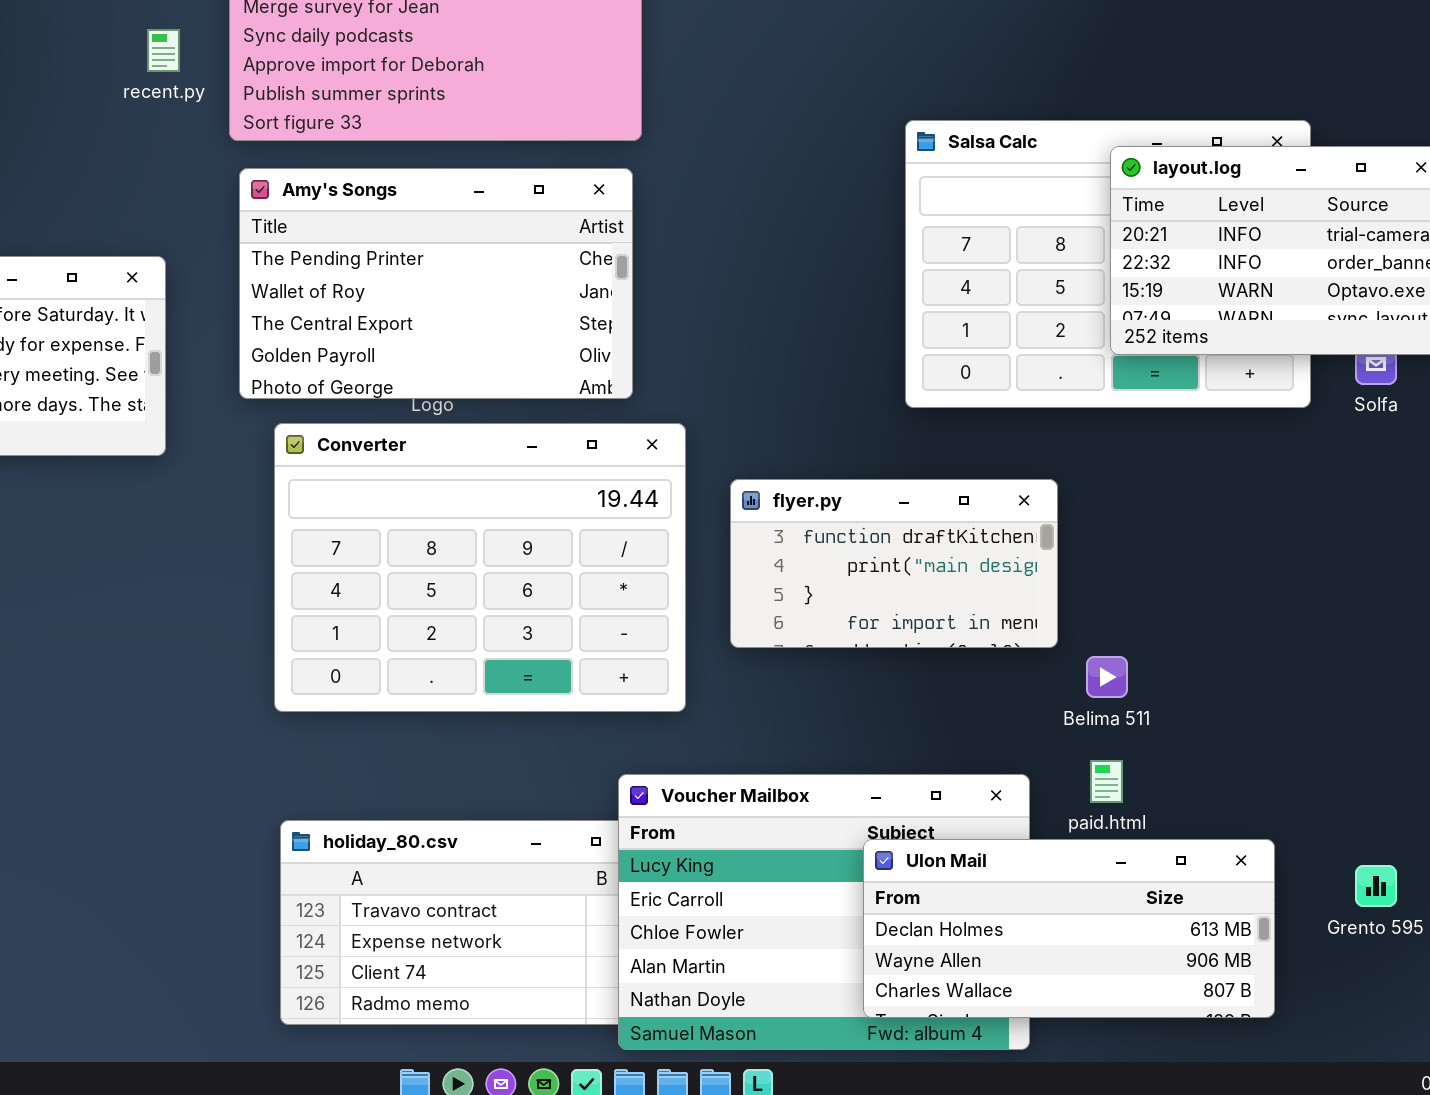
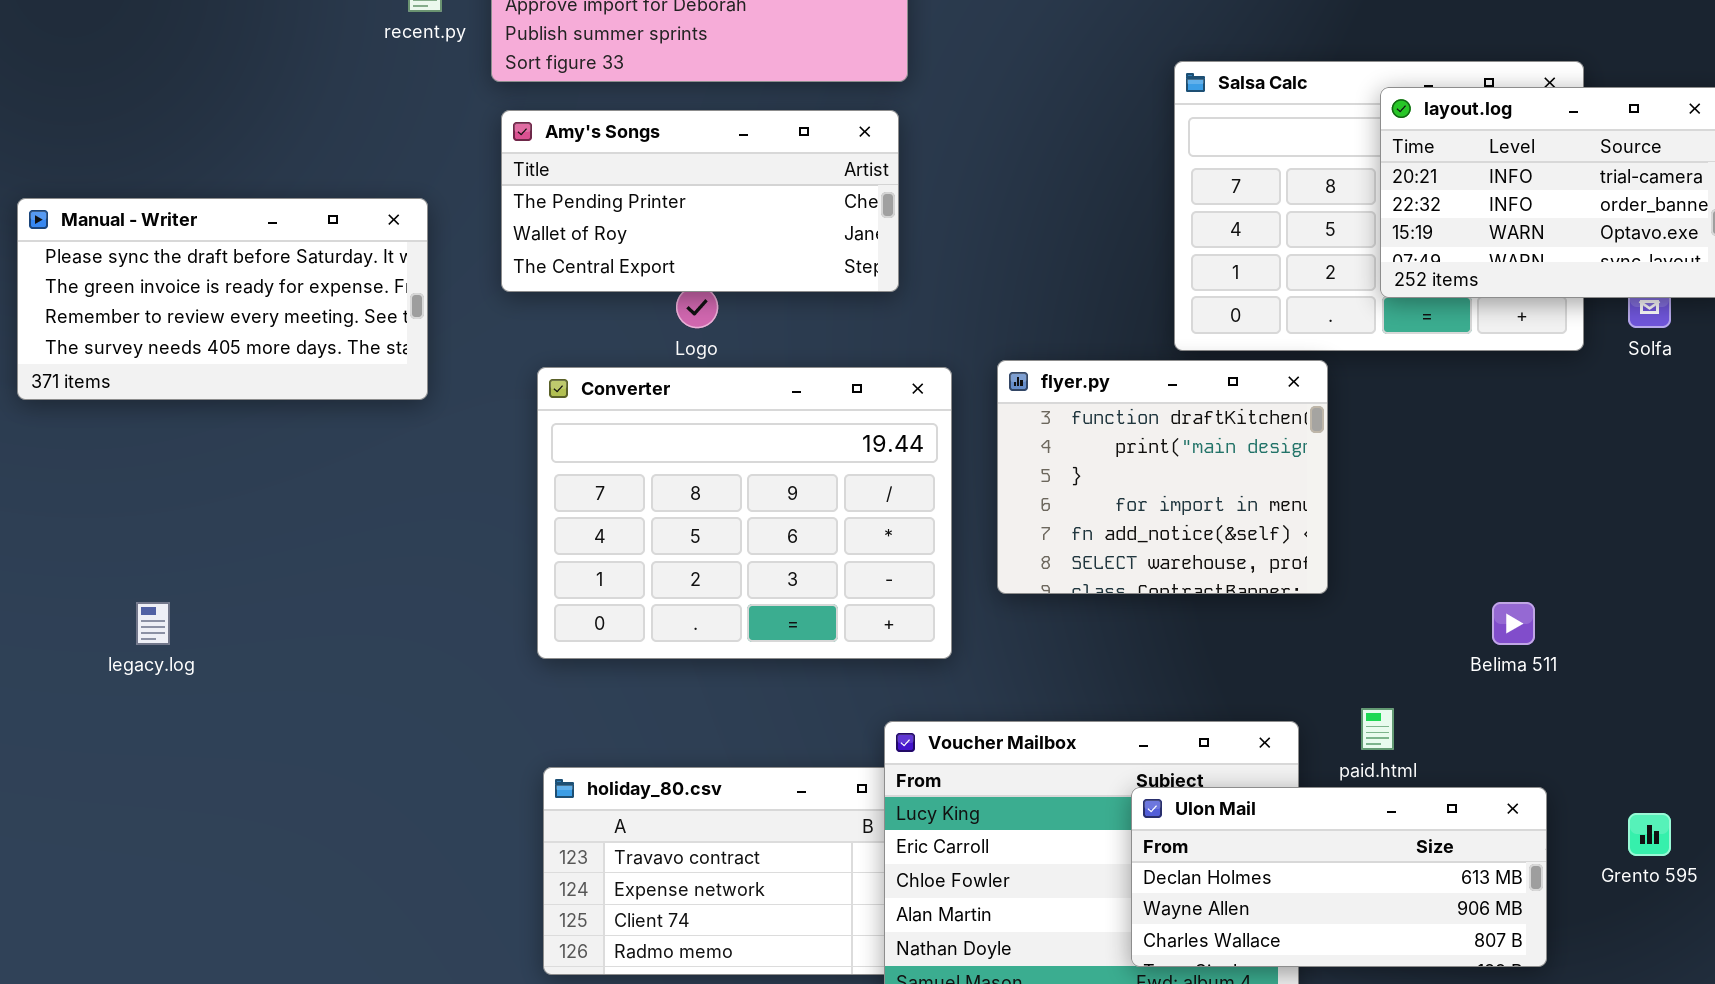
Amy's Songs: [239,168,633,399] -> [501,110,899,292], resized
flyer.py: [730,479,1058,648] -> [997,360,1328,594], resized
Belima 511: [1086,656,1128,698] -> [1492,602,1535,645], moved

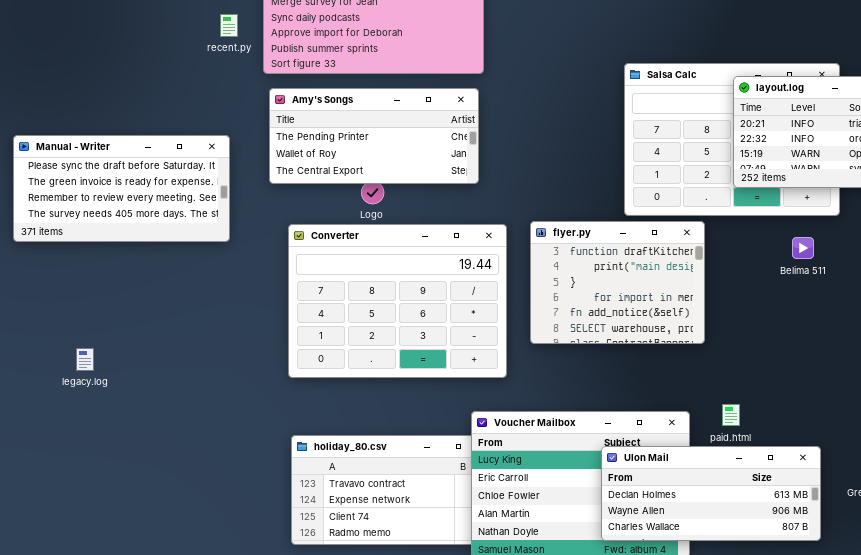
Belima 511: [1492,602,1535,645] -> [792,237,814,259], moved

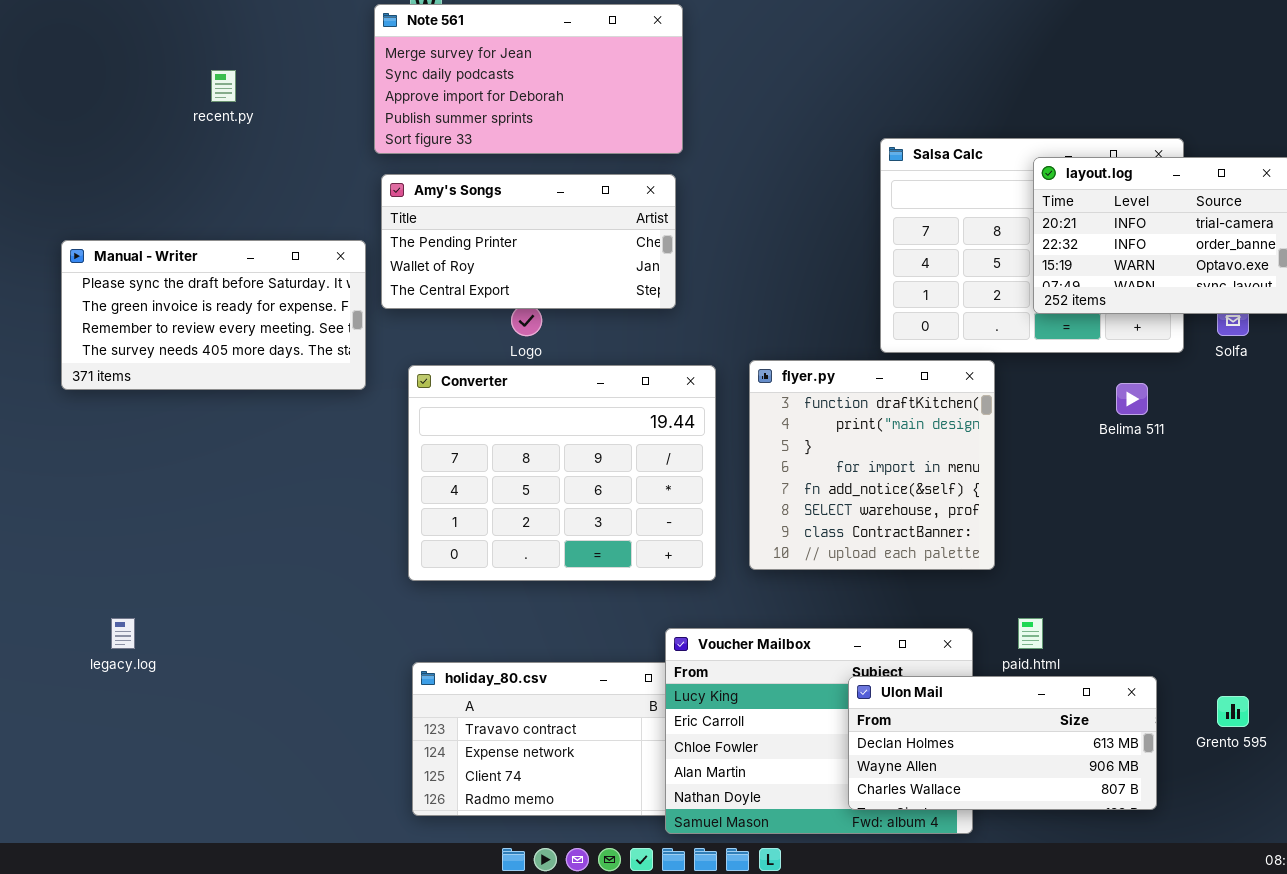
recent.py: [220,14,238,37] -> [211,70,236,102], moved
Manual - Writer: [13,135,230,242] -> [61,240,366,390], moved
flyer.py: [530,221,705,344] -> [749,360,995,570], resized
legacy.log: [76,348,94,371] -> [111,618,135,649], moved

